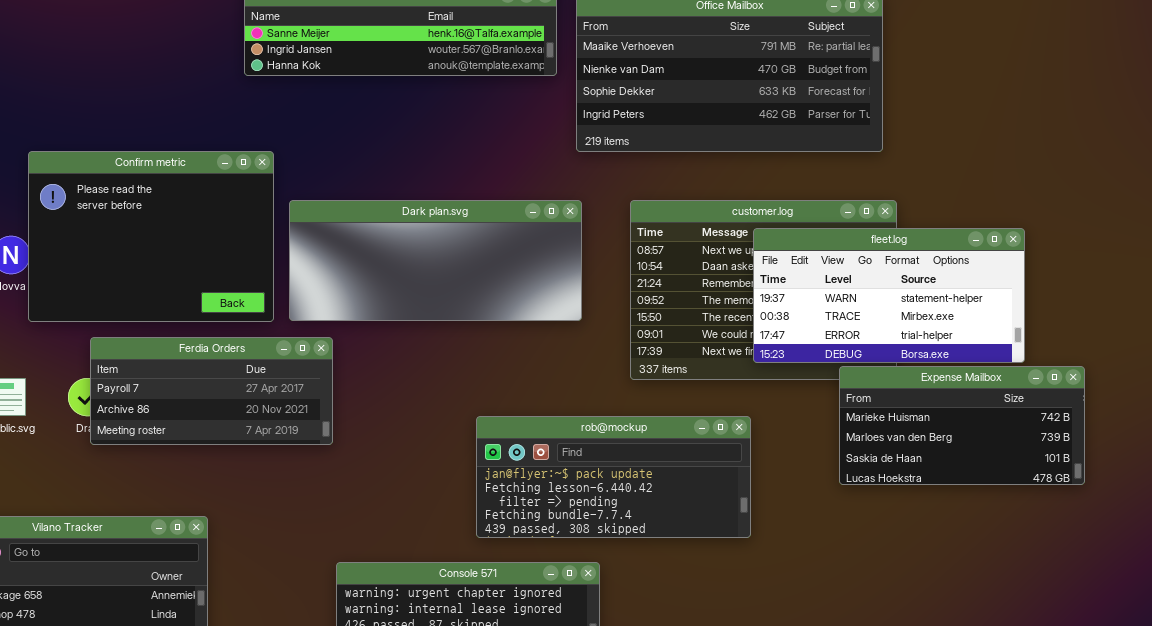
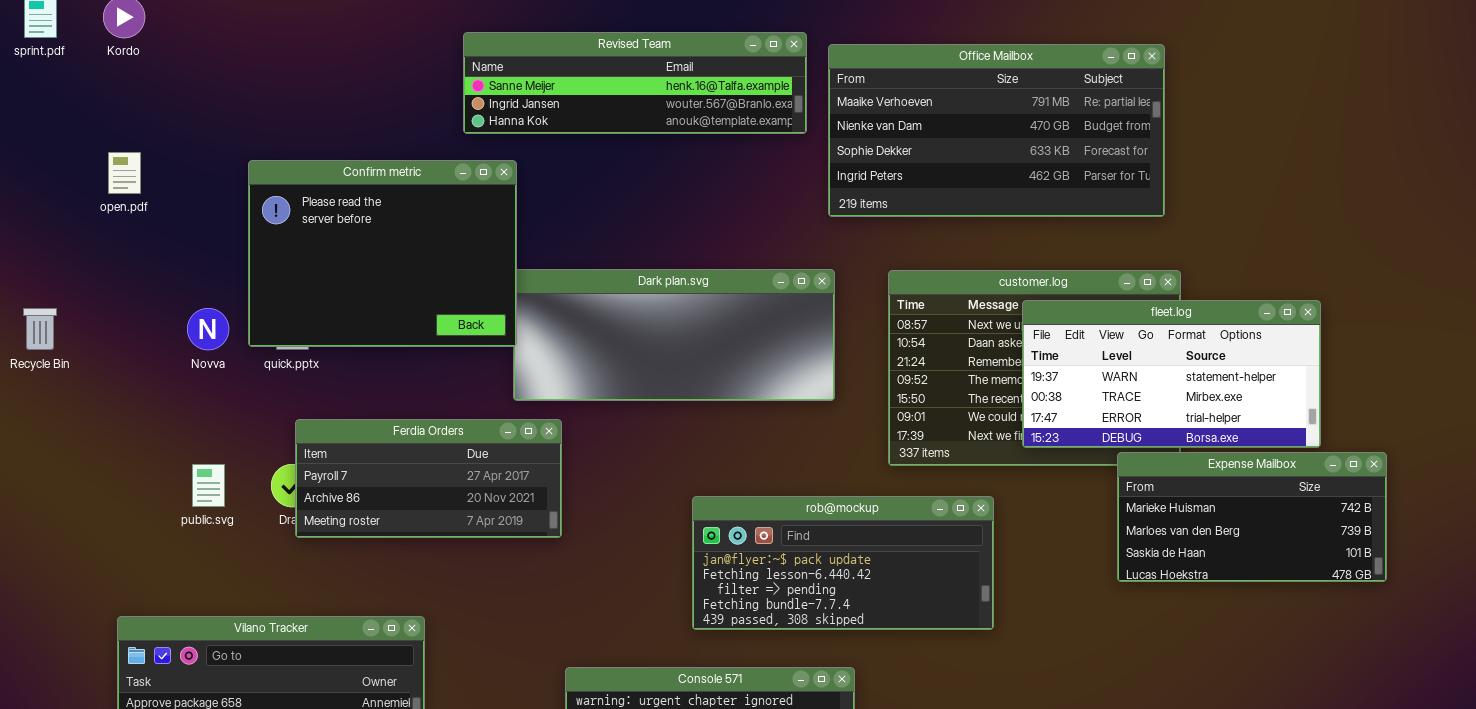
Confirm metric: [28,151,274,322] -> [248,160,517,347], moved
rob@mockup: [476,416,751,538] -> [692,496,994,630], moved

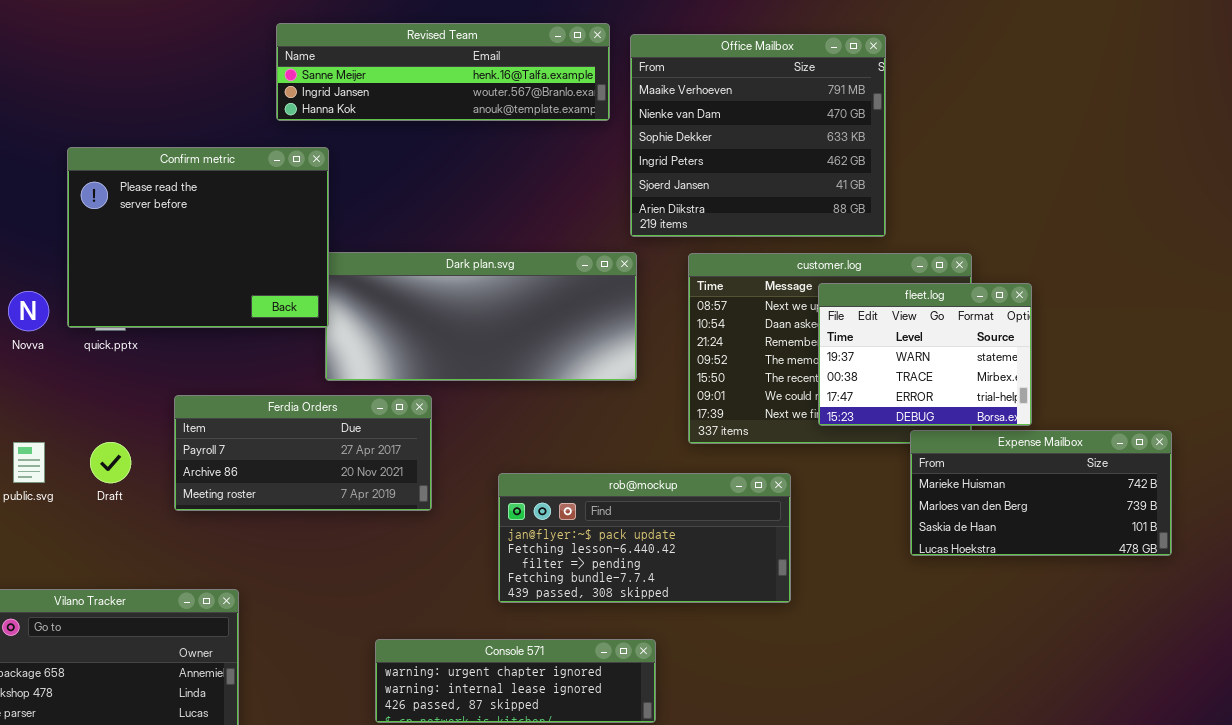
Office Mailbox: [828,44,1165,217] -> [630,34,886,237], resized
fleet.log: [1022,300,1321,448] -> [818,283,1032,426], resized
Ferdia Orders: [295,419,562,538] -> [174,395,432,511], moved

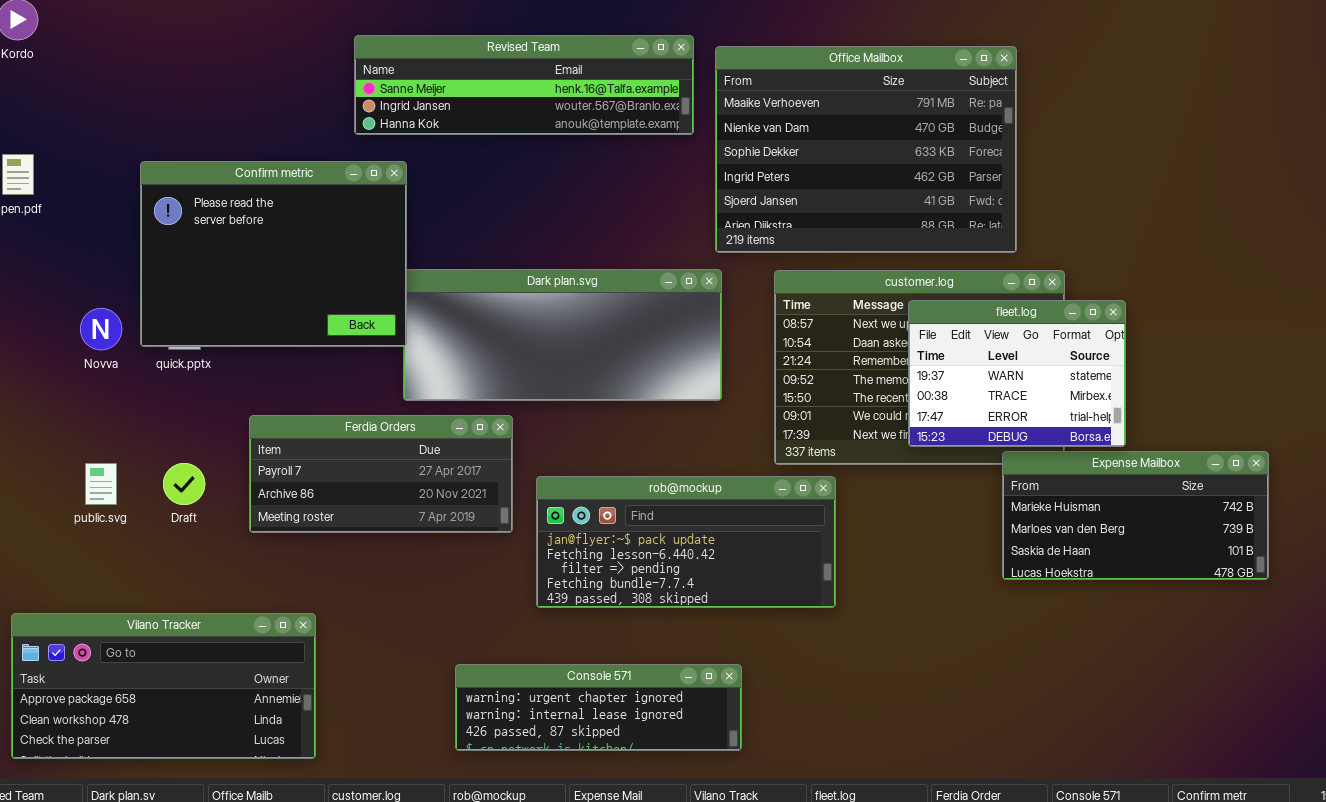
Office Mailbox: [630,34,886,237] -> [715,46,1017,253], resized
rob@mockup: [498,473,791,603] -> [536,476,836,608], moved

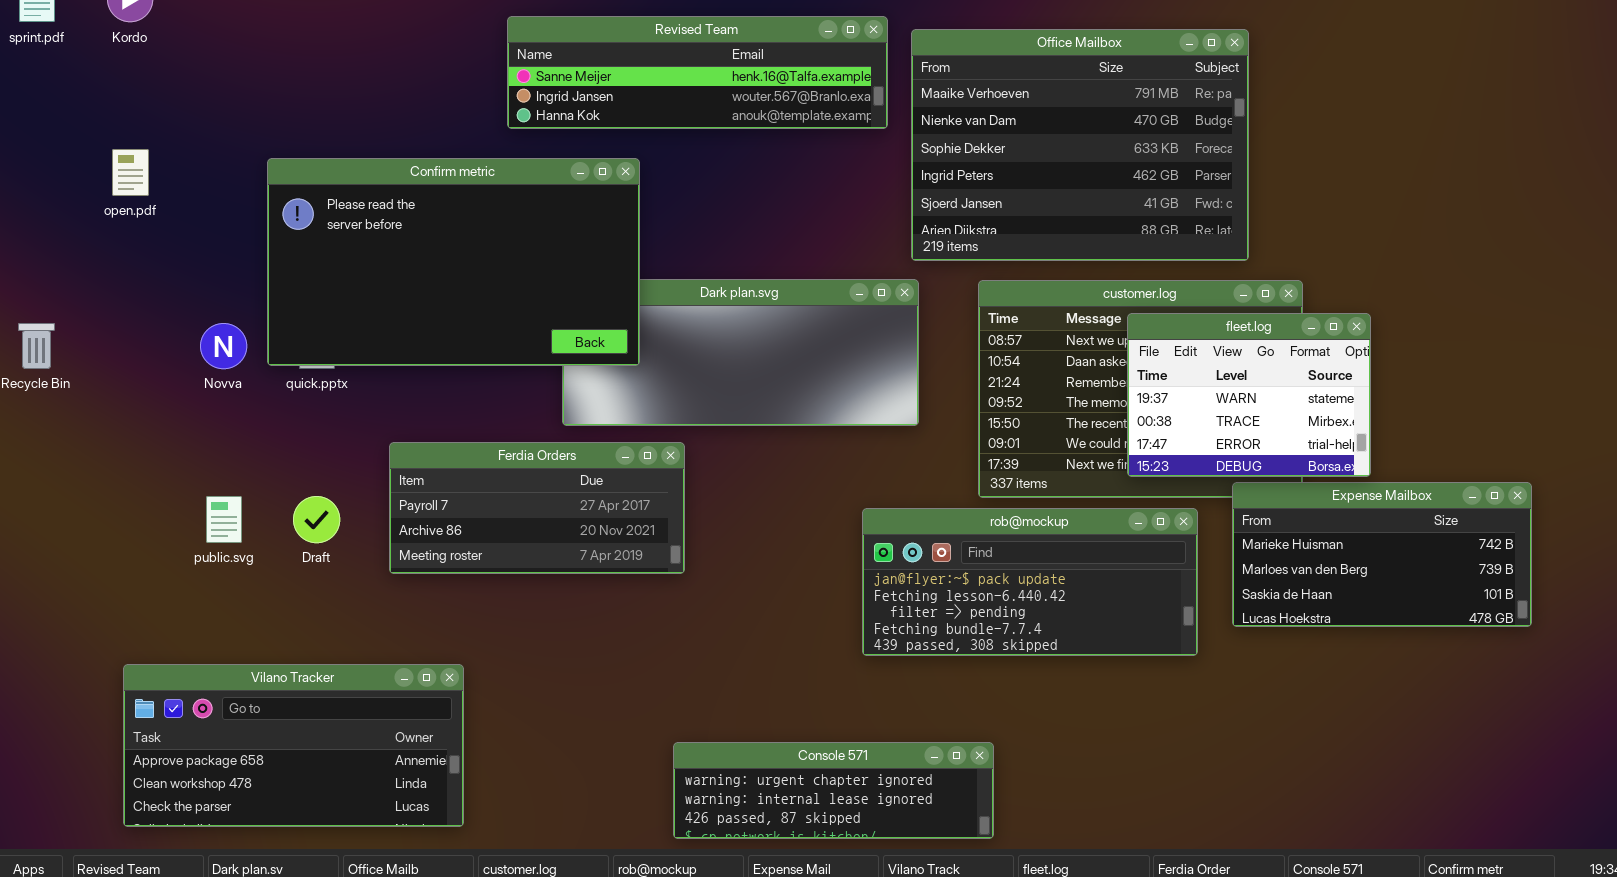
Confirm metric: [140,161,407,347] -> [267,158,640,366], resized
rob@mockup: [536,476,836,608] -> [862,508,1198,656], moved
Console 571: [455,664,742,751] -> [673,742,994,839], moved

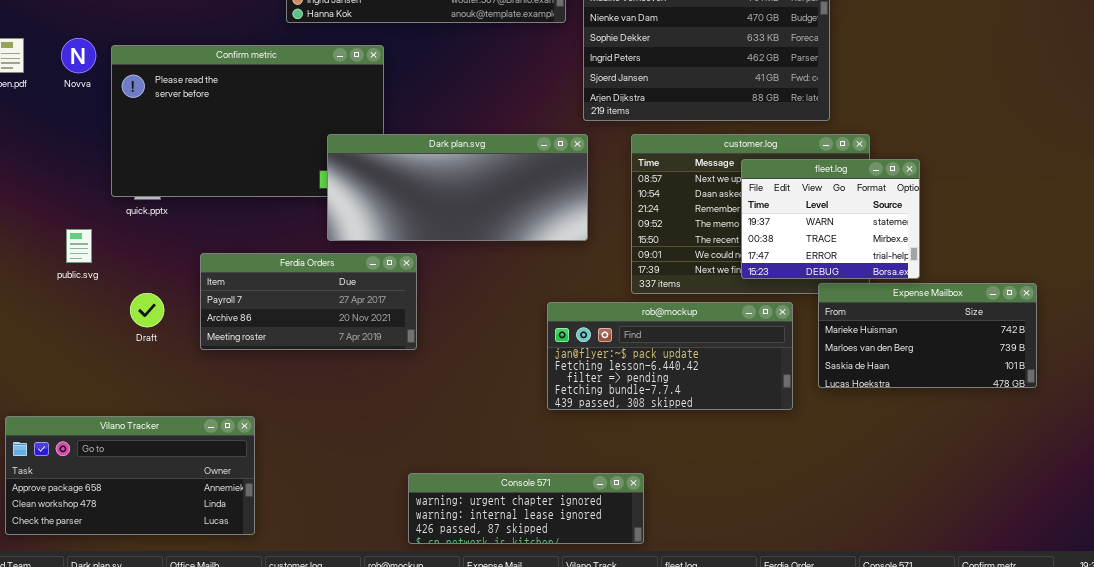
Dark plan.svg: [562,279,919,426] -> [327,134,588,241], raised
Novva: [200,323,247,369] -> [61,38,96,73], moved
public.svg: [206,496,242,543] -> [66,229,92,263], moved

